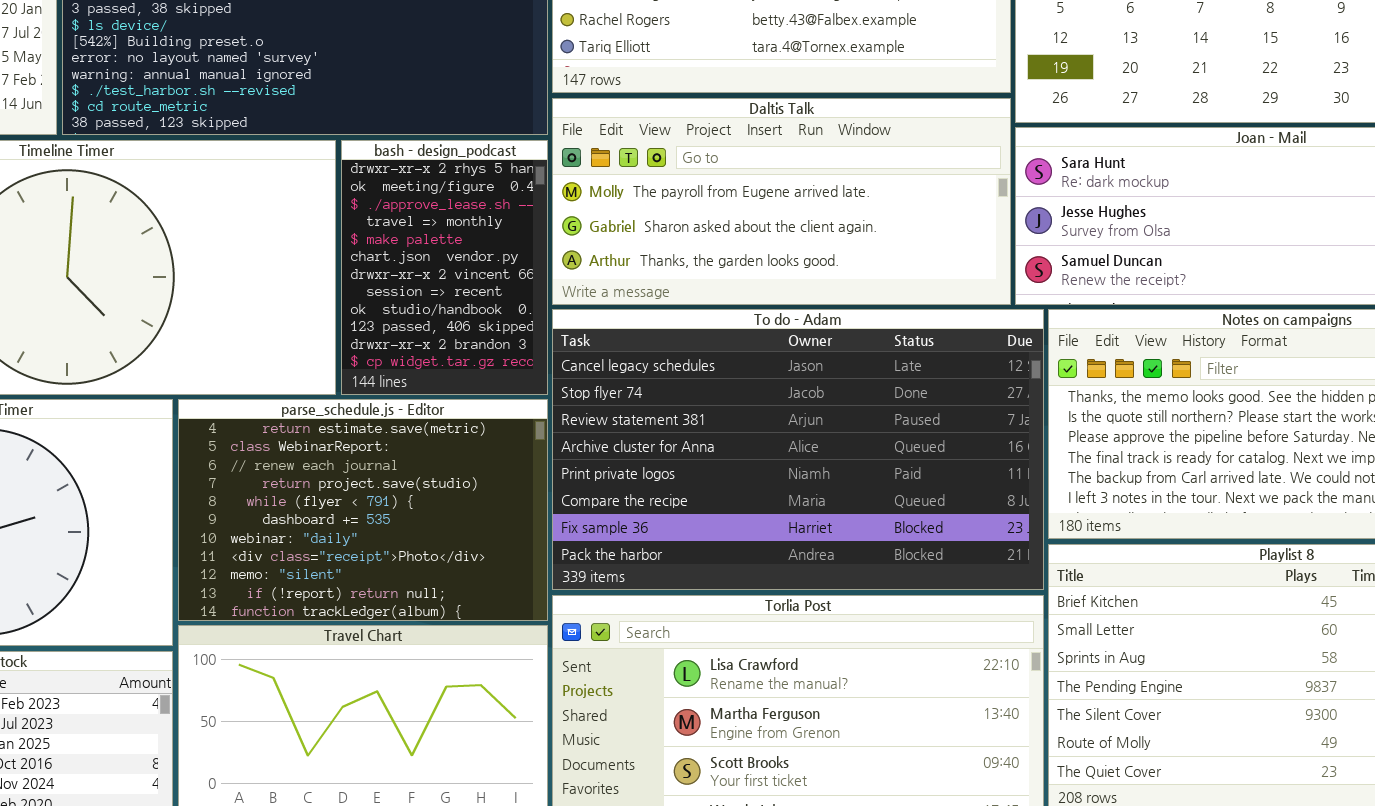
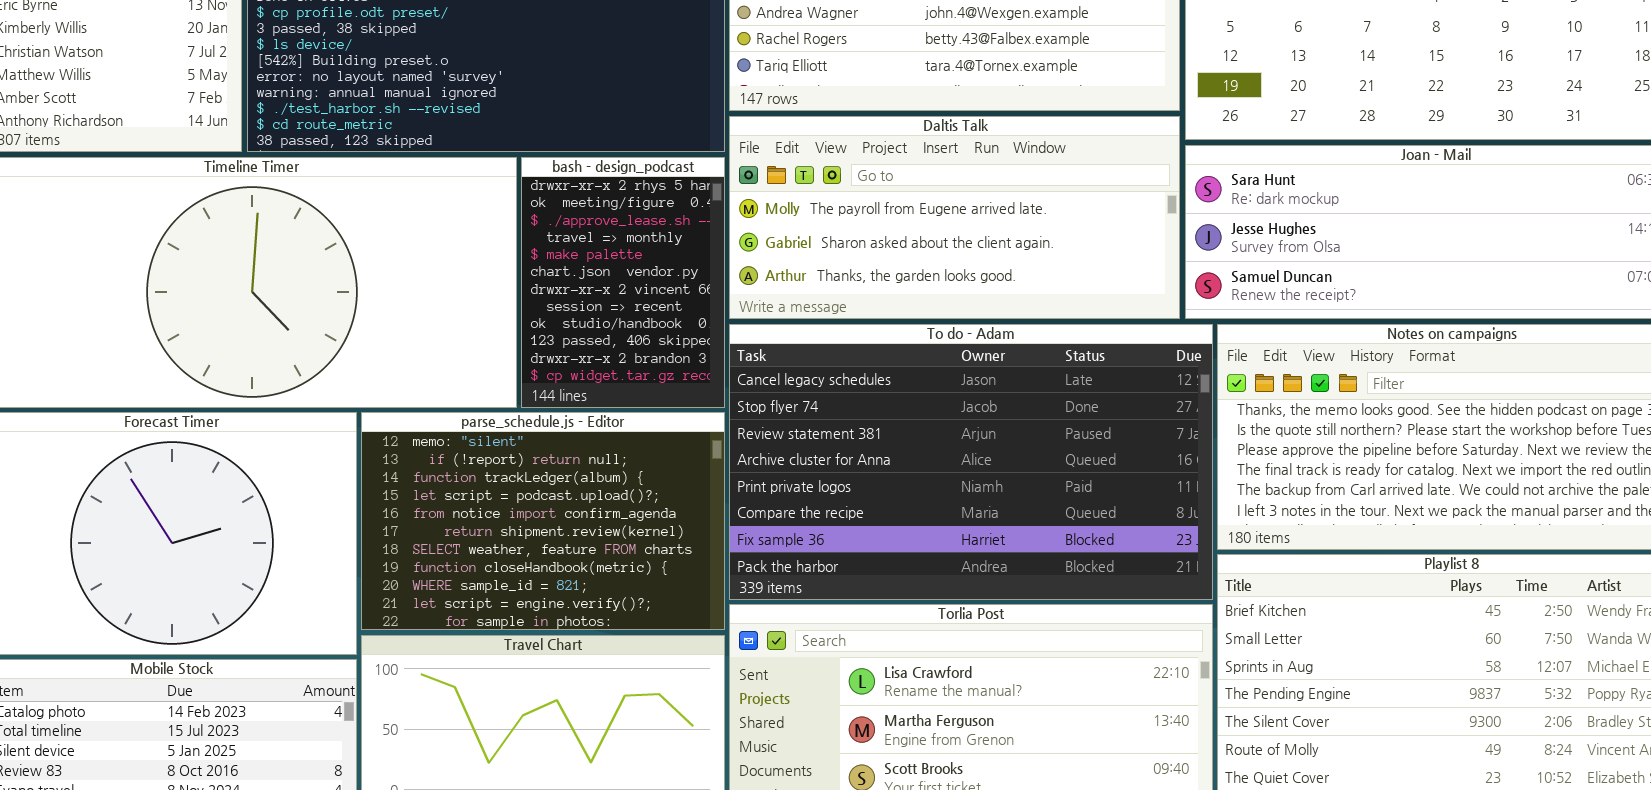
parse_schedule.js - Editor: [178,399,548,621] -> [361,412,725,630], scrolled down 8 rows

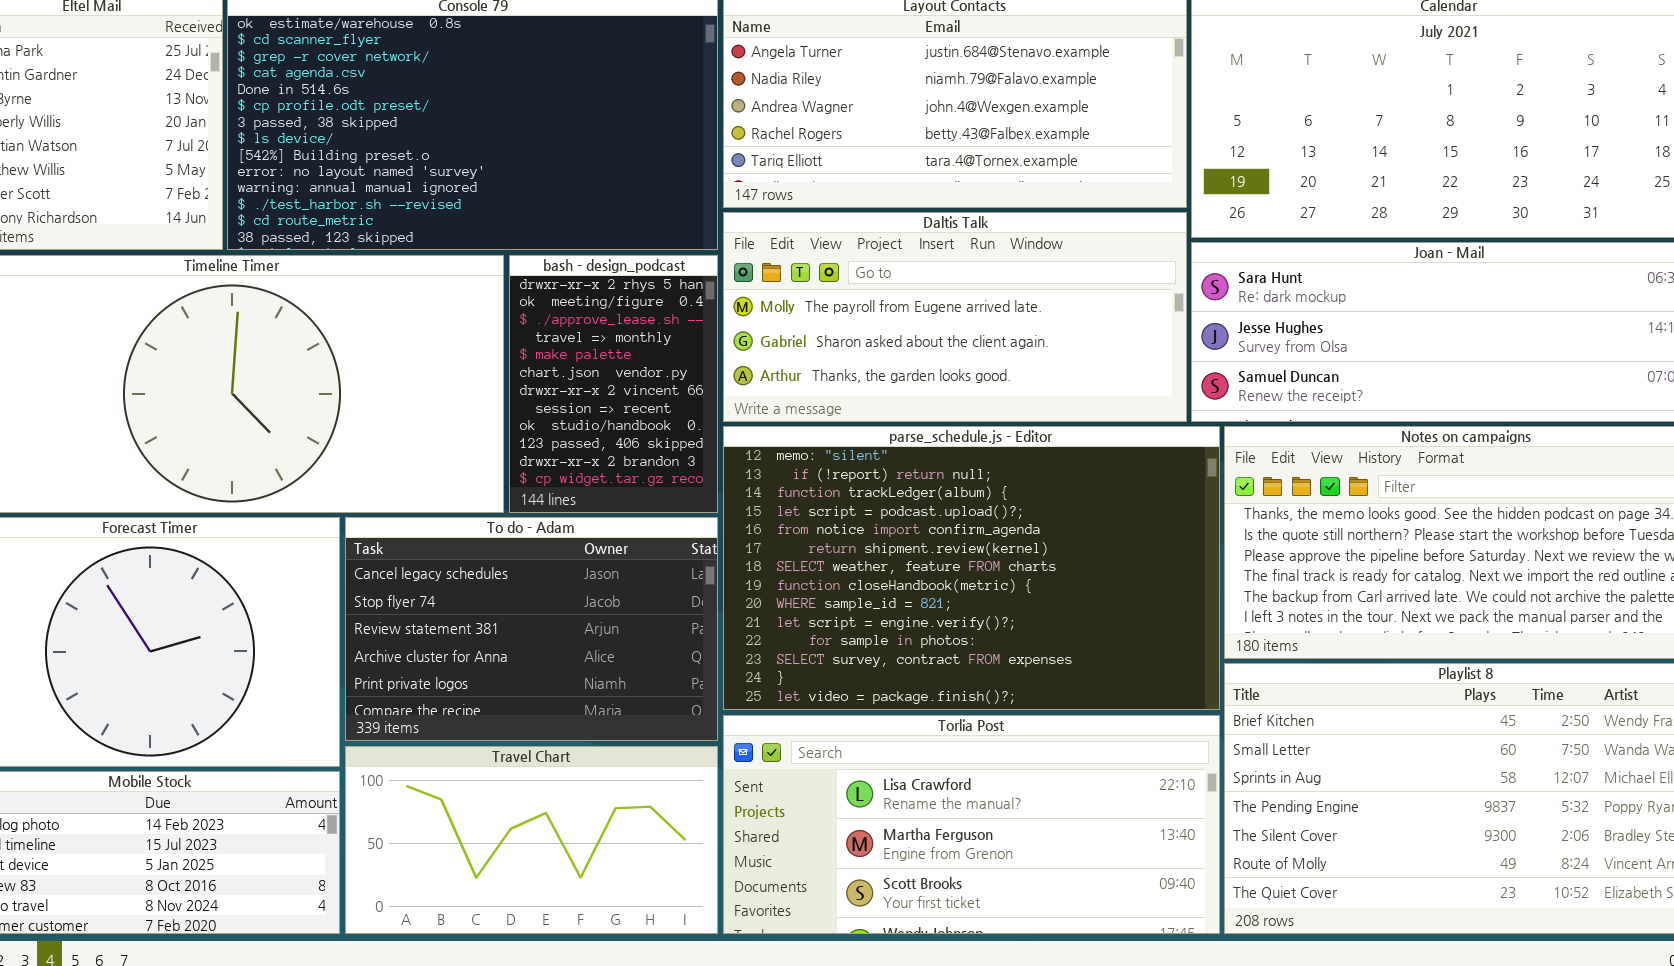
To do - Adam: [729,324,1213,600] -> [345,517,718,741], moved, resized
parse_schedule.js - Editor: [361,412,725,630] -> [723,426,1220,710], moved, resized

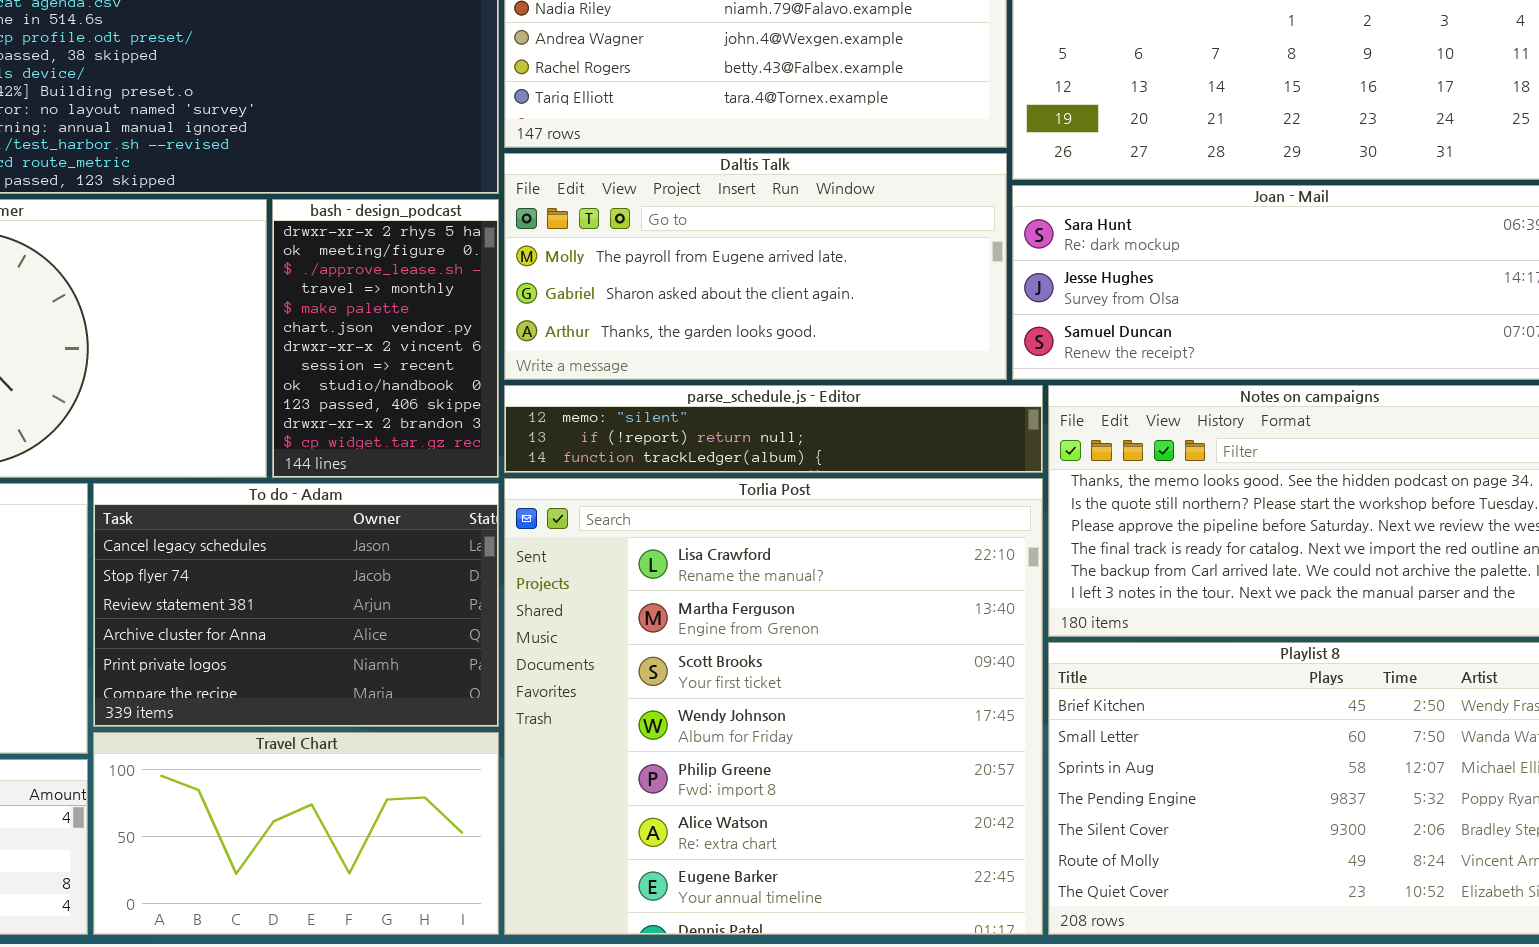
parse_schedule.js - Editor: [723,426,1220,710] -> [504,385,1043,473], resized
Torlia Post: [723,715,1220,934] -> [504,478,1043,935], resized

